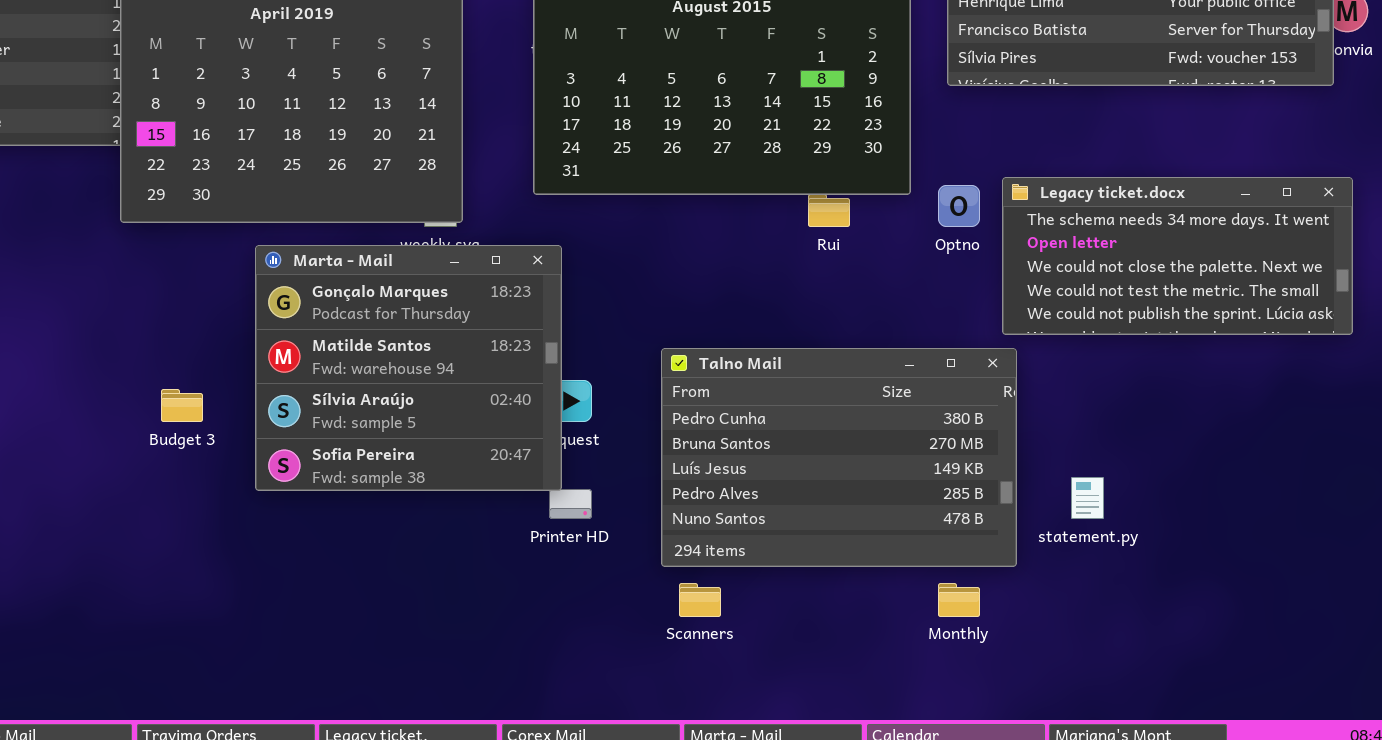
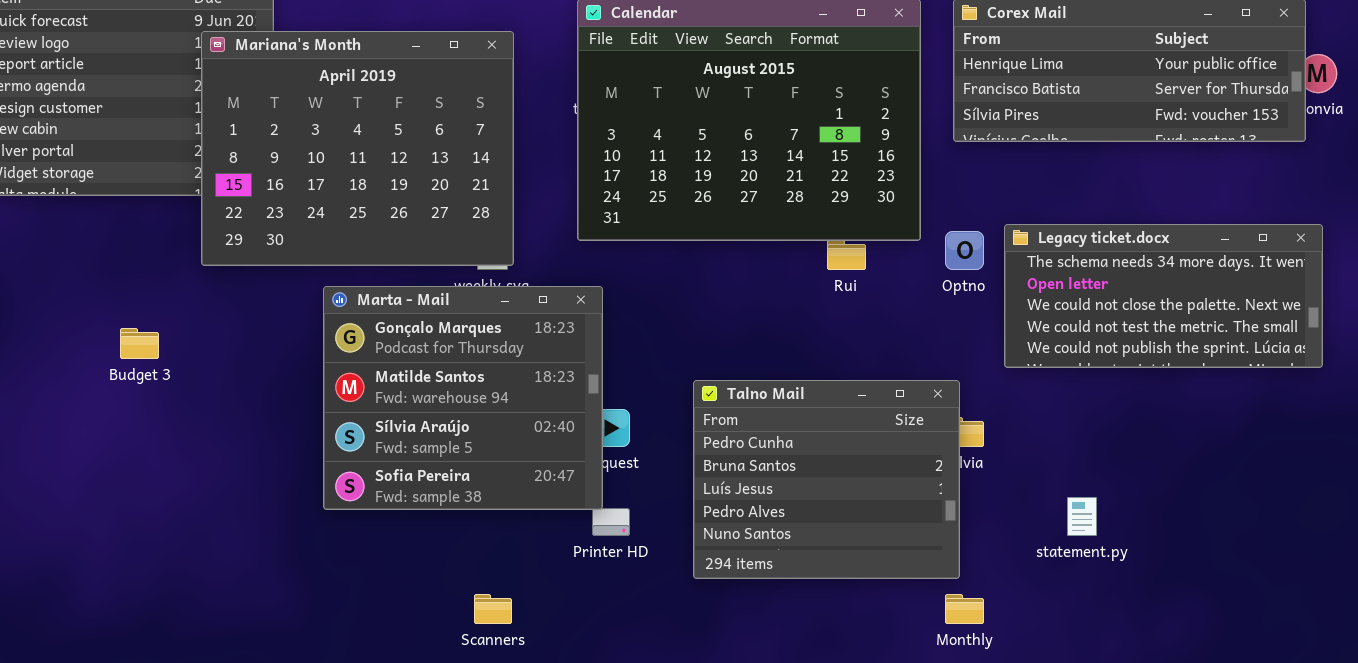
Talno Mail: [661,348,1017,567] -> [693,380,960,579], resized
Budget 3: [161,389,203,422] -> [120,328,159,359], moved
Scanners: [679,583,721,617] -> [474,594,512,624], moved

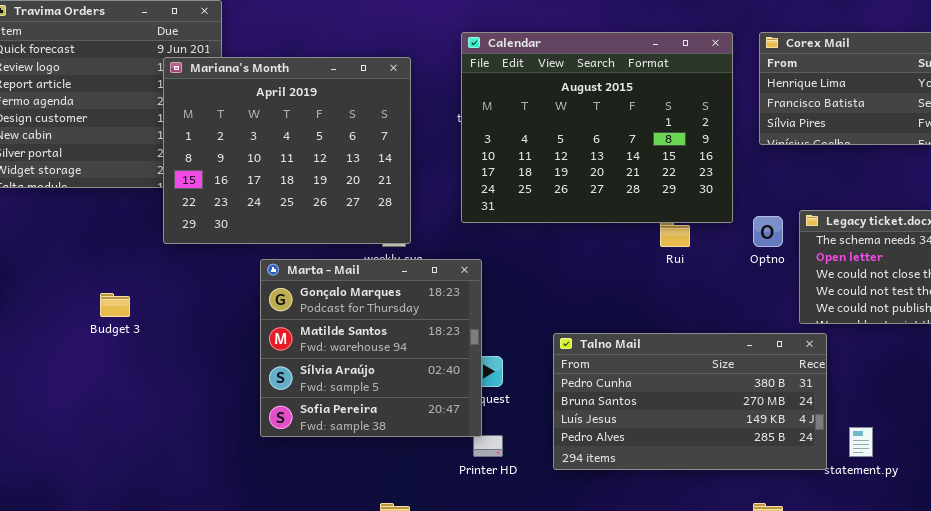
Talno Mail: [693,380,960,579] -> [553,333,827,470], resized

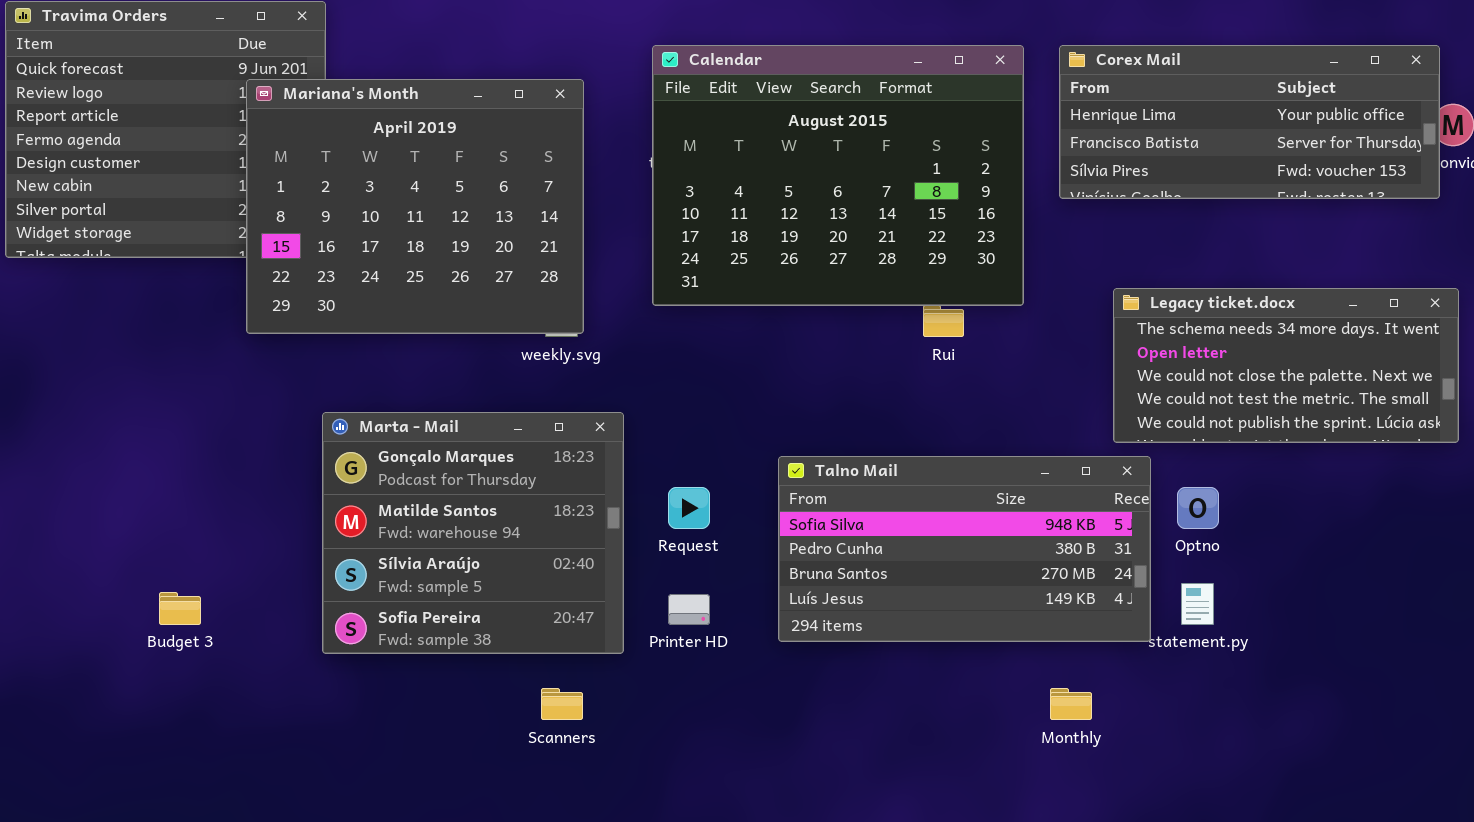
Optno: [753,216,783,247] -> [1177,487,1219,529], moved
Marta - Mail: [260,259,482,437] -> [322,412,624,654], moved
Budget 3: [100,293,130,317] -> [159,592,201,625], moved
Talno Mail: [553,333,827,470] -> [778,456,1151,642], scrolled up 1 row

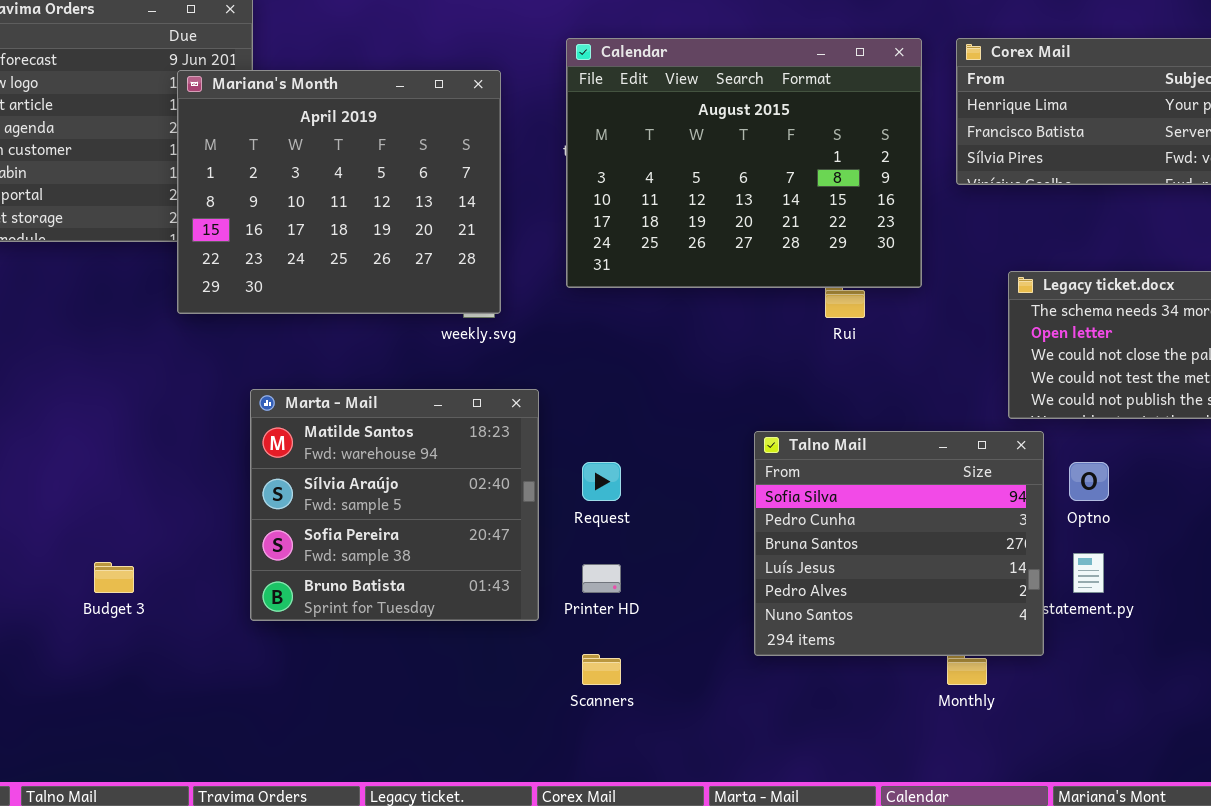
Marta - Mail: [322,412,624,654] -> [250,389,539,621], scrolled down 1 row
Talno Mail: [778,456,1151,642] -> [754,431,1044,656], resized
Scanners: [541,688,583,720] -> [582,654,621,685], moved

